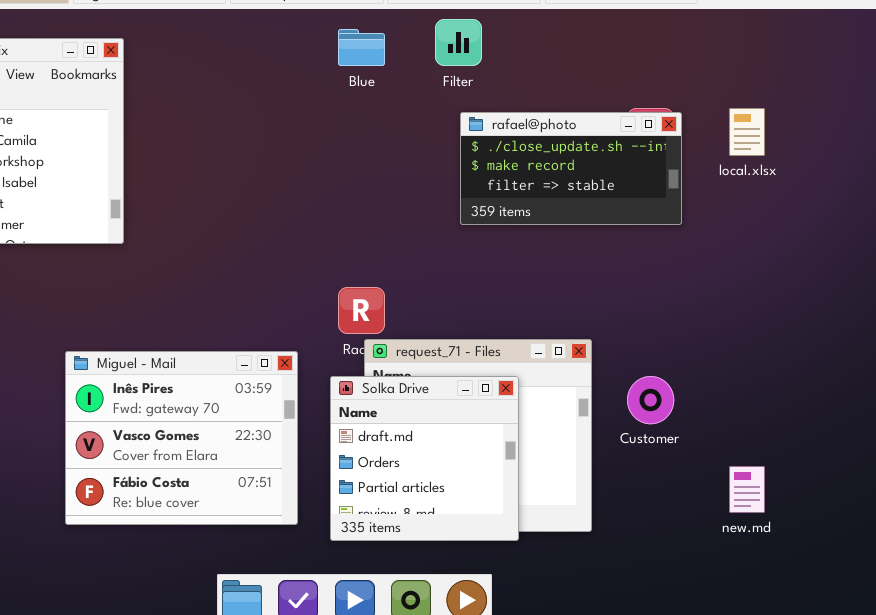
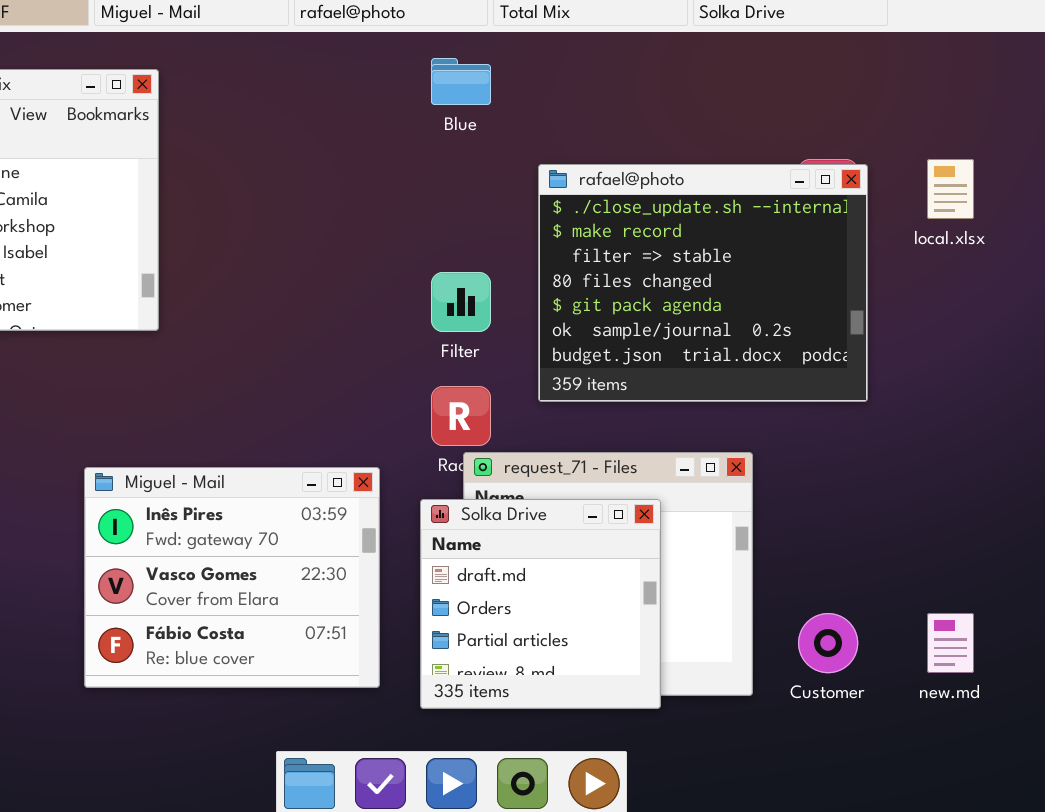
Filter: [435,19,482,66] -> [431,272,491,332], moved
rafael@photo: [460,112,682,225] -> [538,164,868,402], resized
Customer: [627,376,674,424] -> [798,613,858,673], moved

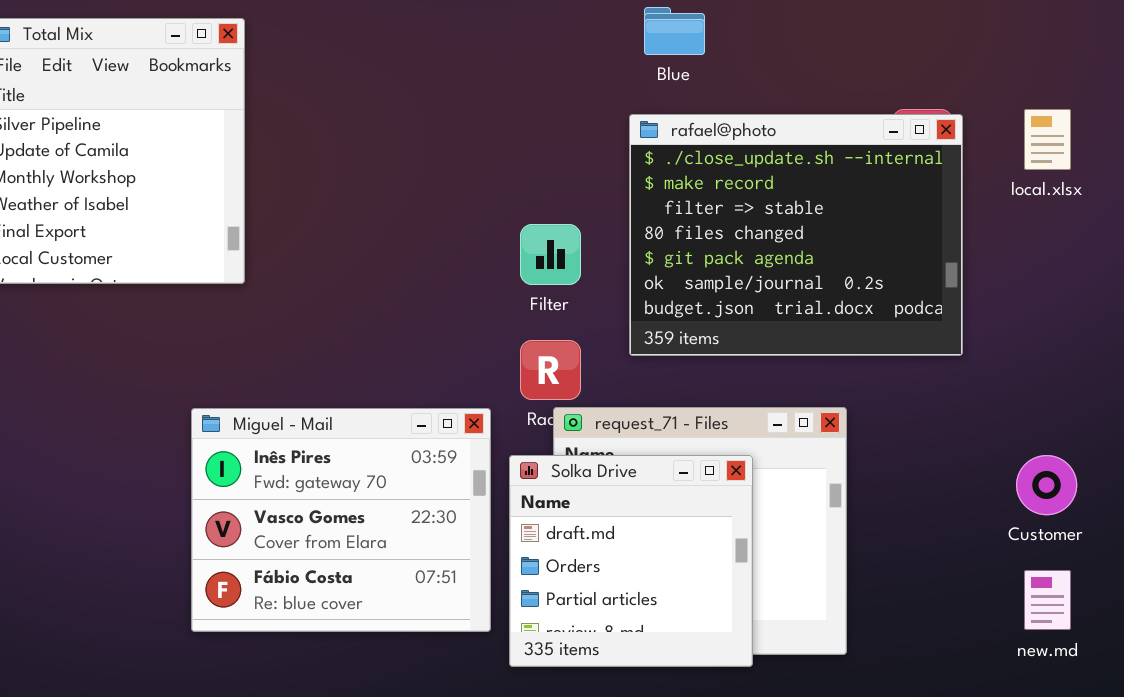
Blue: [431,58,491,105] -> [644,7,705,55], moved
Miguel - Mail: [84,467,380,688] -> [191,408,491,632], moved
Customer: [798,613,858,673] -> [1016,455,1077,515], moved

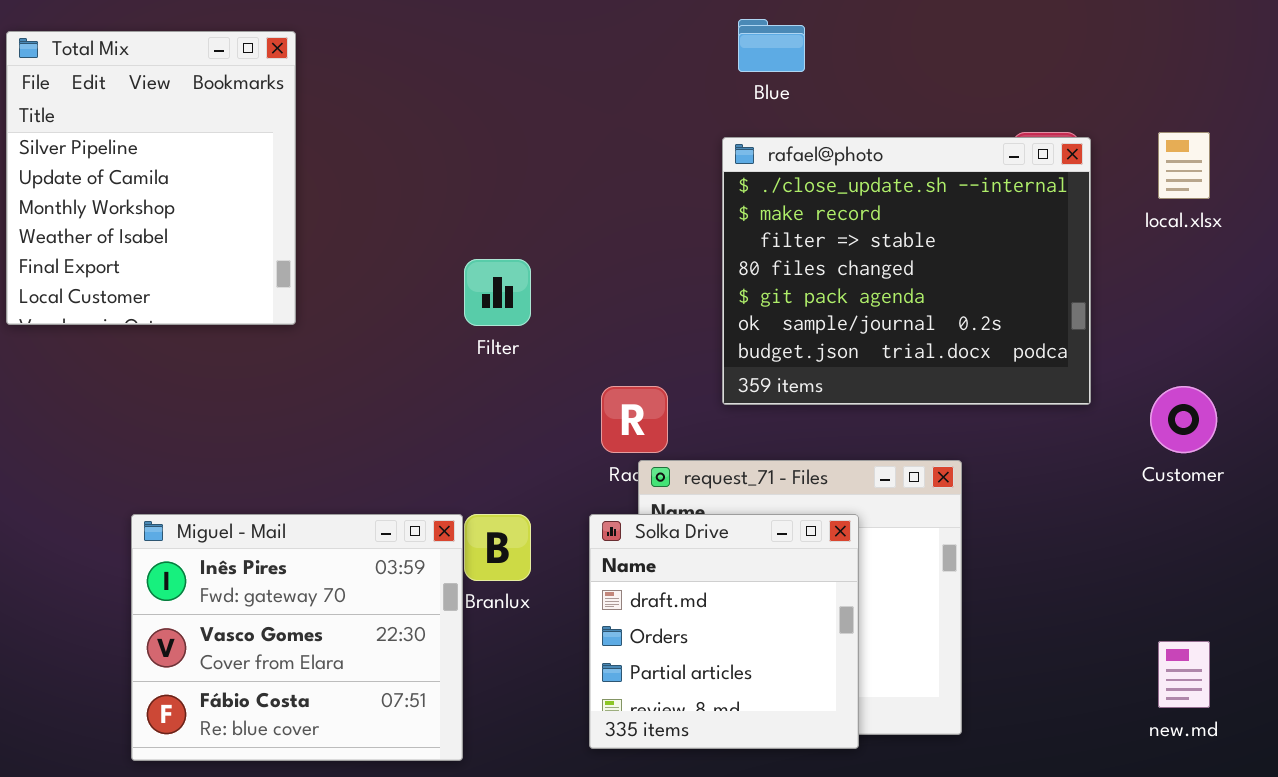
Filter: [520,224,581,285] -> [464,259,531,326], moved
Miguel - Mail: [191,408,491,632] -> [131,514,463,761], moved
Customer: [1016,455,1077,515] -> [1150,386,1217,453], moved

